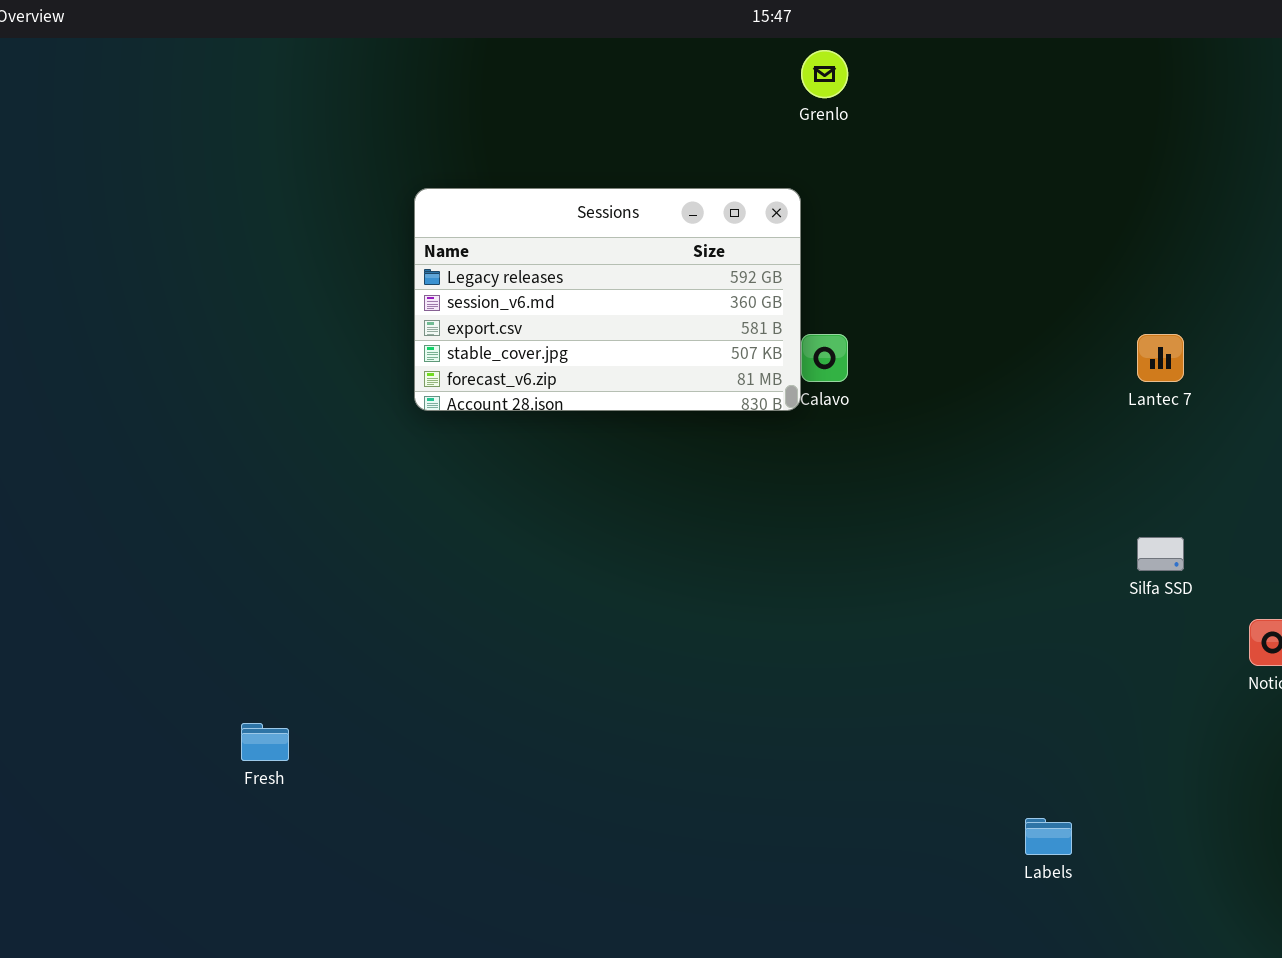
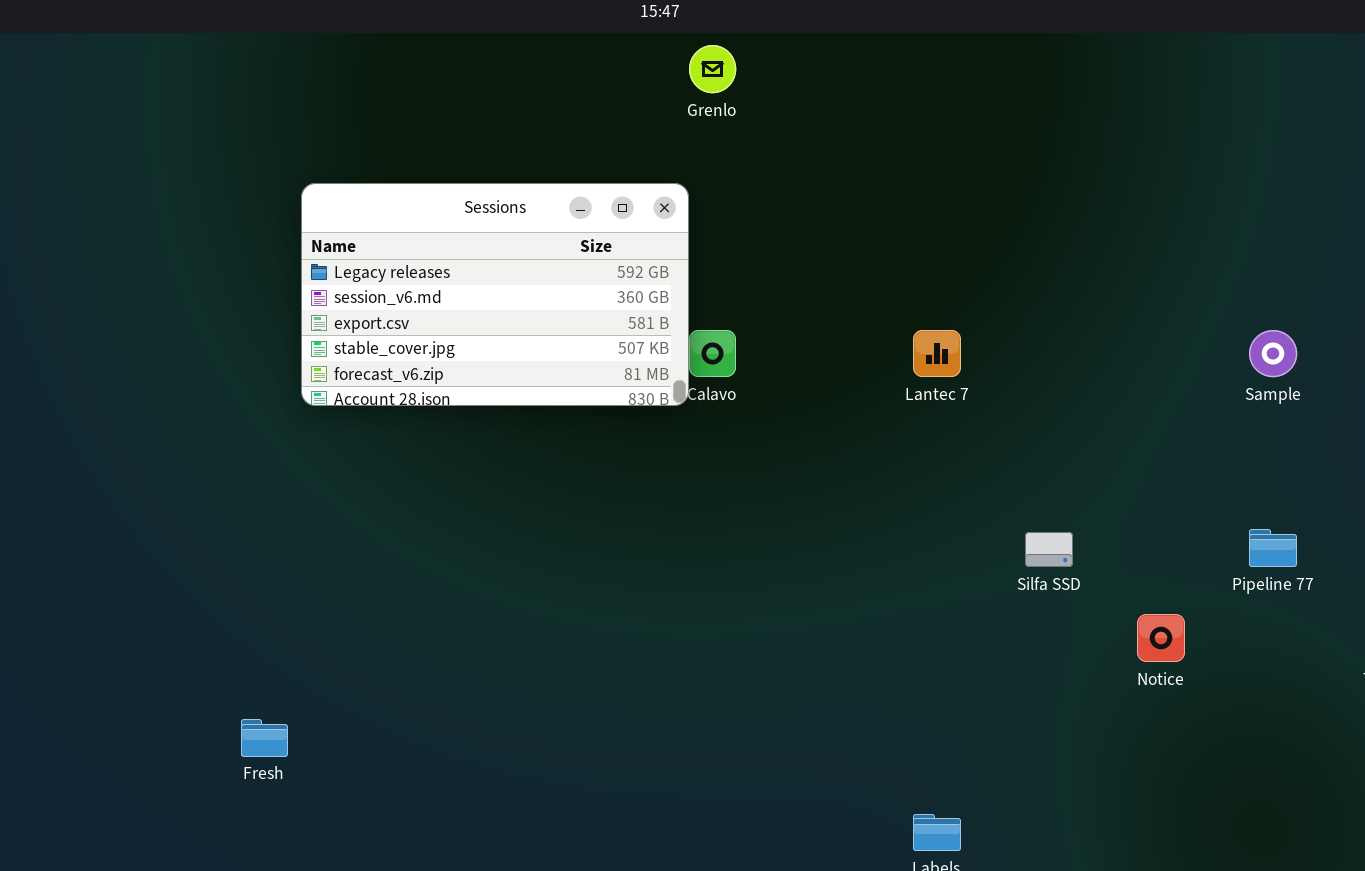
Lantec 7: [1137,334,1184,382] -> [913,330,961,377], moved
Fresh: [241,723,289,761] -> [241,719,288,757], moved

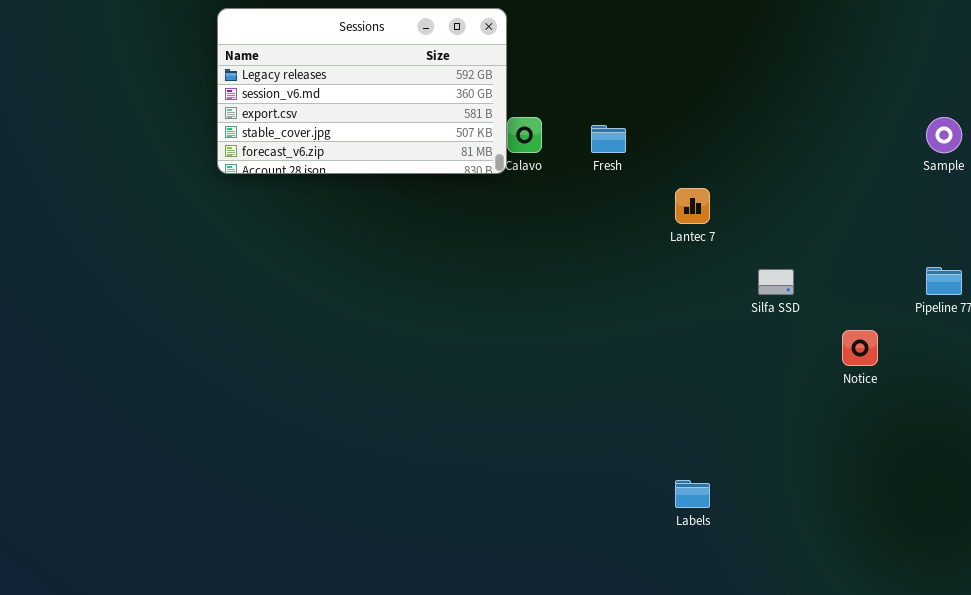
Lantec 7: [913,330,961,377] -> [675,188,710,224], moved
Fresh: [241,719,288,757] -> [591,125,626,153], moved

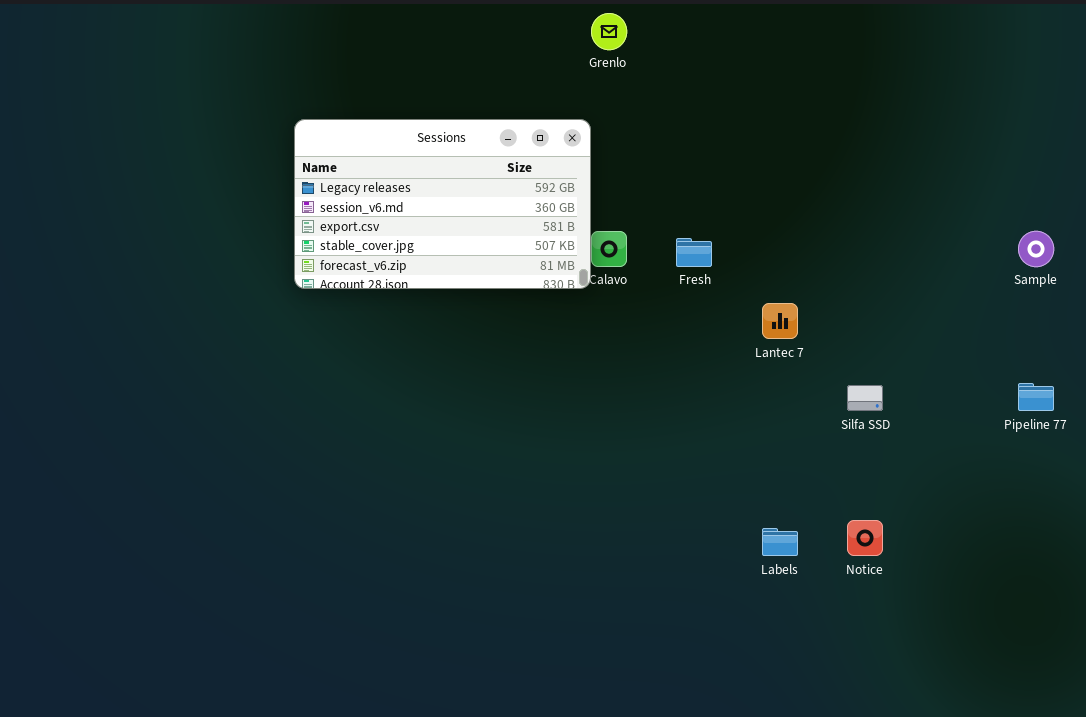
Notice: [842,330,878,366] -> [847,520,883,556], moved
Labels: [675,480,710,508] -> [762,528,798,556], moved

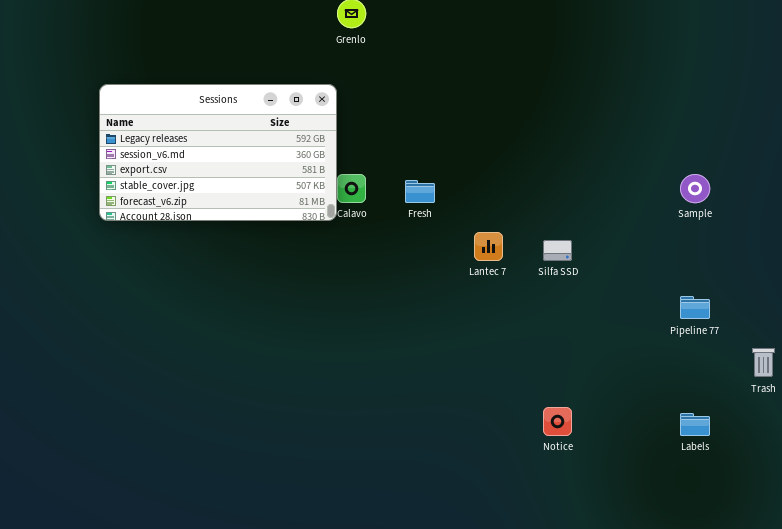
Silfa SSD: [847,385,883,411] -> [543,240,572,261], moved
Labels: [762,528,798,556] -> [680,413,710,436], moved

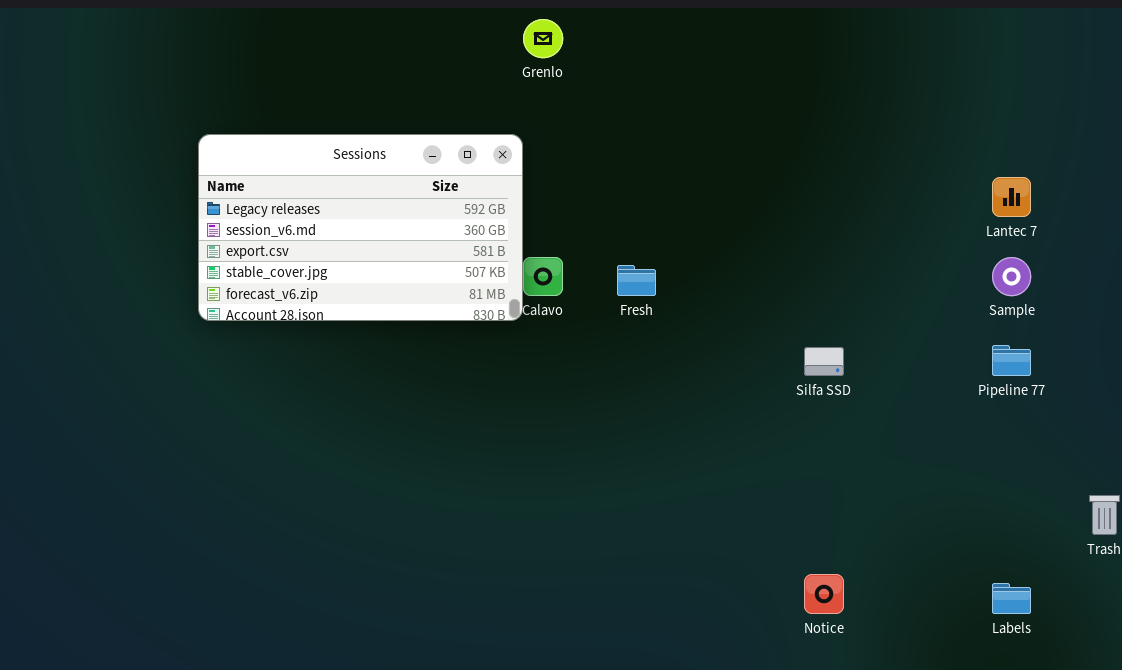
Lantec 7: [474,232,503,261] -> [992,177,1031,217], moved
Pipeline 77: [680,296,710,319] -> [992,345,1031,376], moved

